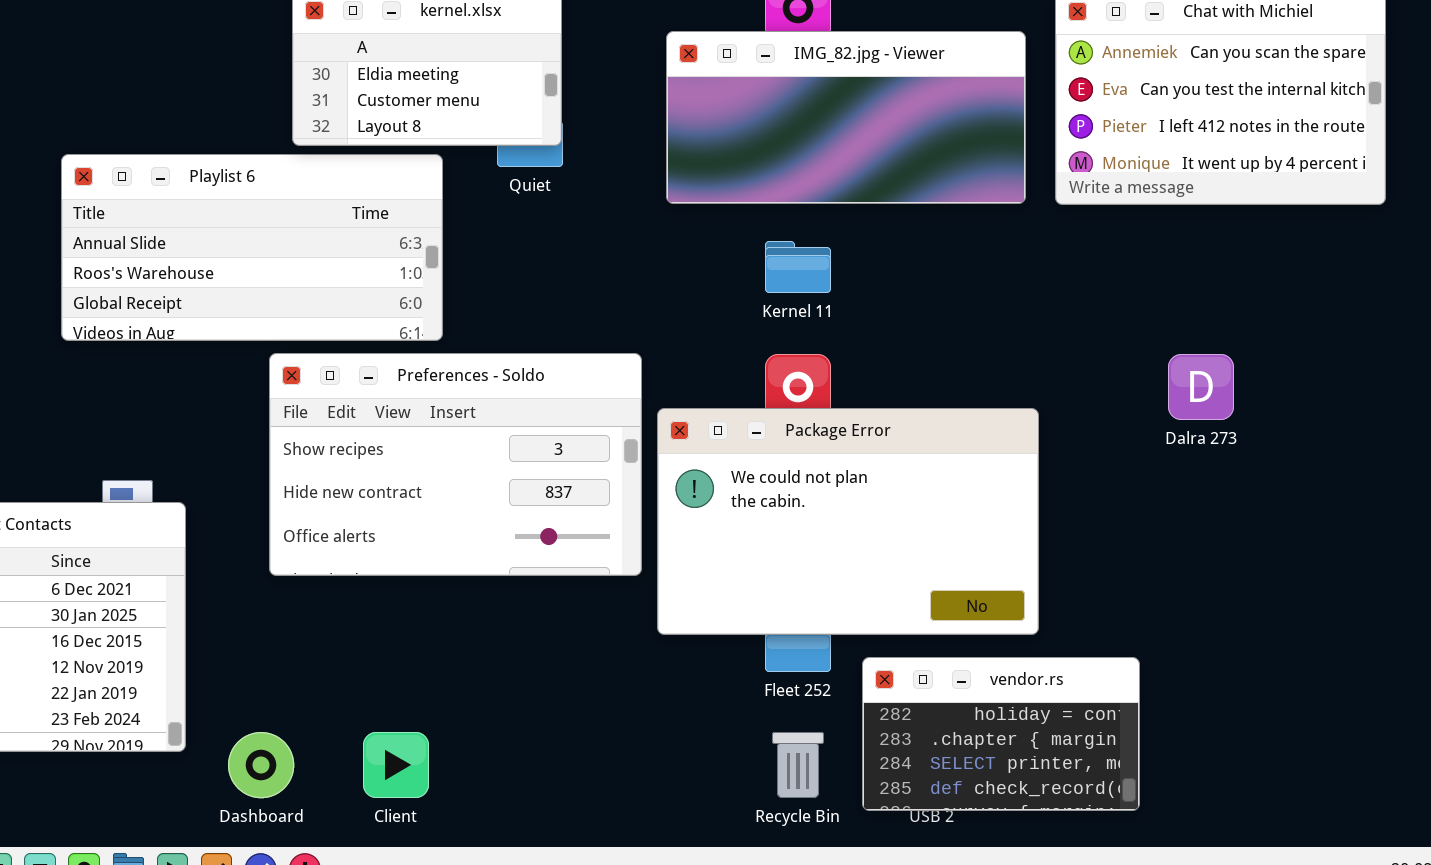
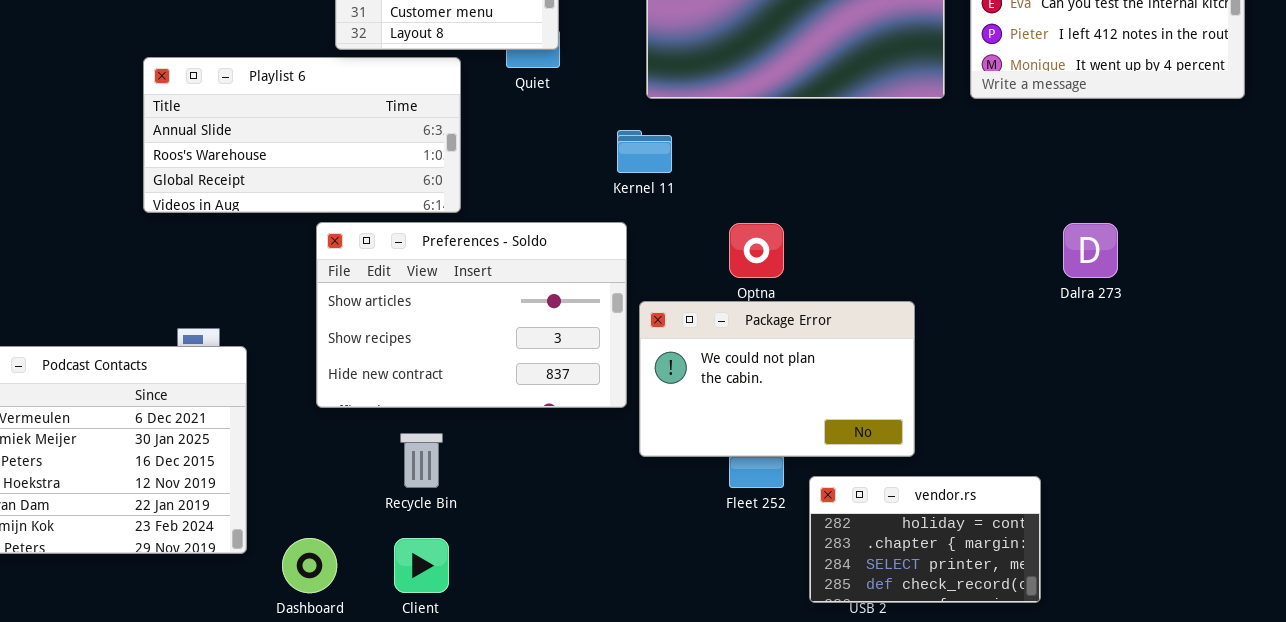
Kernel 11: [765,241,831,293] -> [617,130,672,173], moved
Preferences - Soldo: [269,353,642,576] -> [316,222,627,408], scrolled up 1 row
Package Error: [657,408,1039,635] -> [639,301,915,457], resized
Recycle Bin: [772,732,824,798] -> [400,433,443,488], moved

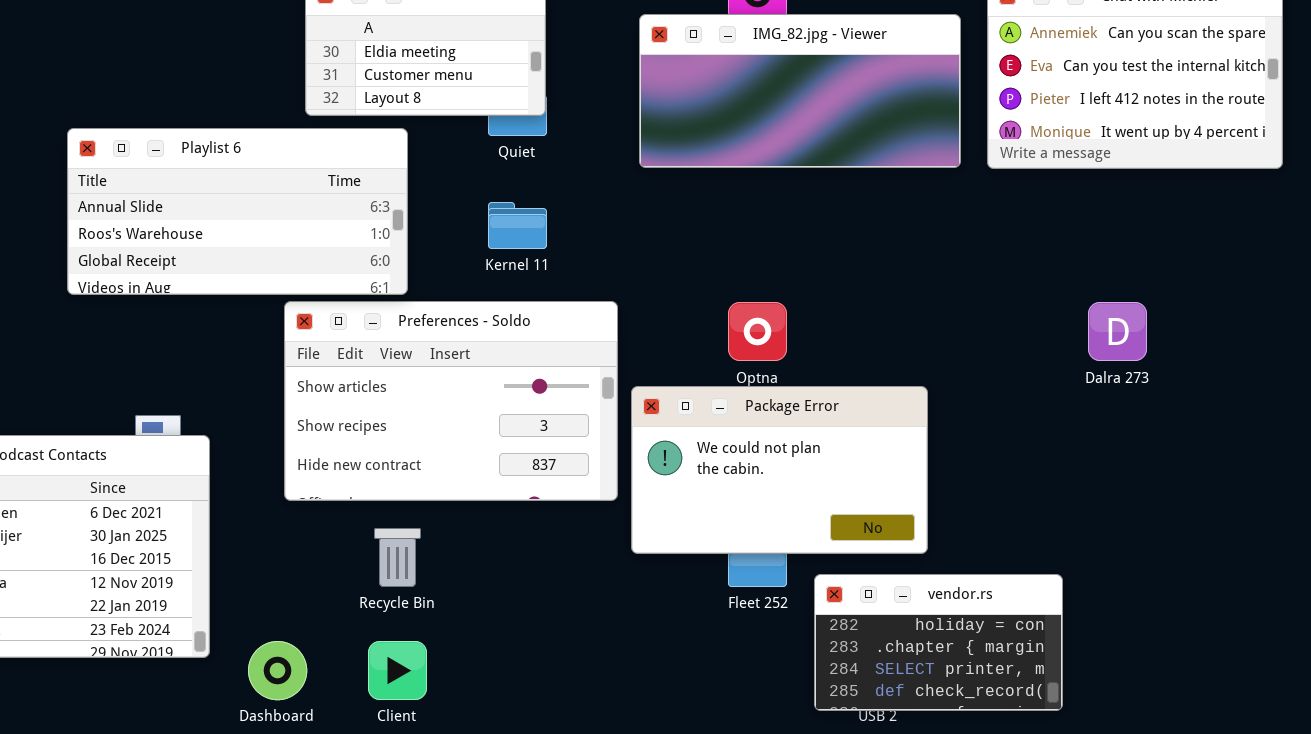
Playlist 6: [143,57,461,213] -> [67,128,408,295], moved
Kernel 11: [617,130,672,173] -> [488,202,547,249], moved

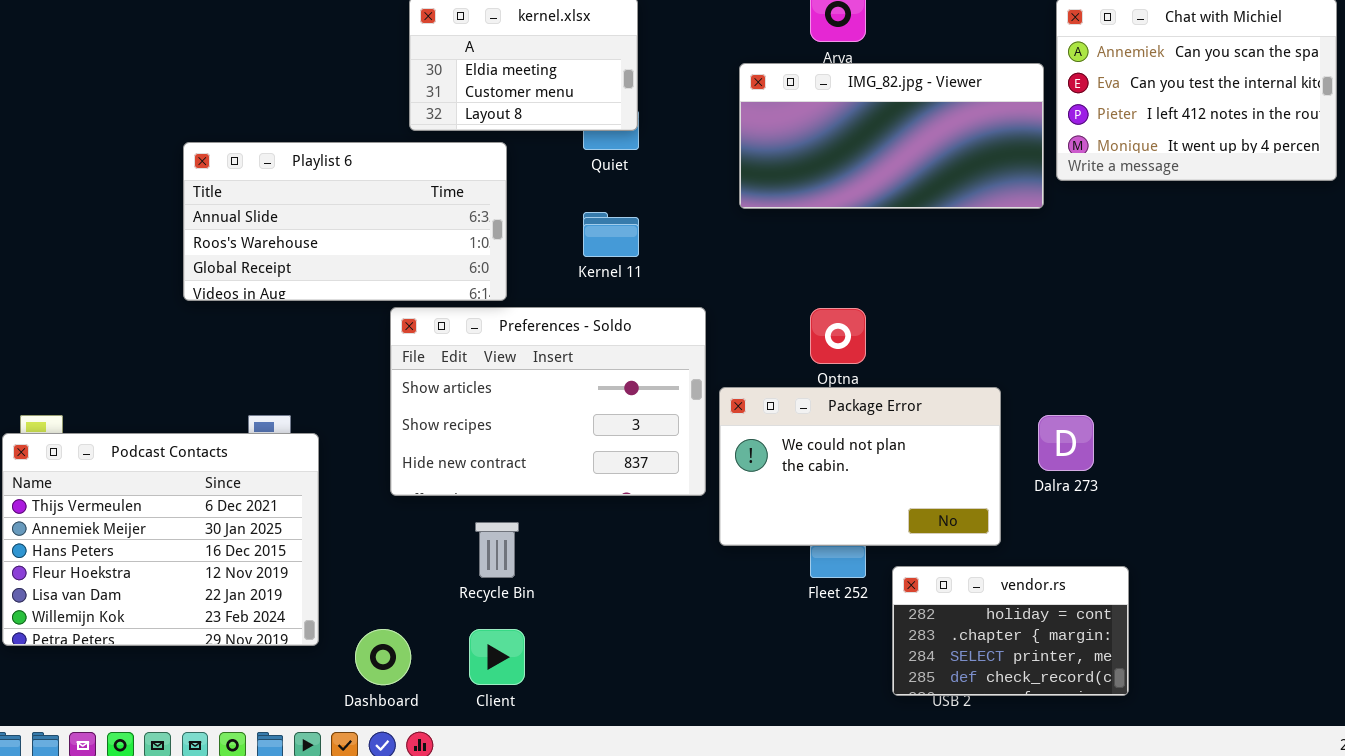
IMG_82.jpg - Viewer: [639,14,961,168] -> [739,63,1044,209], moved
Dalra 273: [1088,302,1147,361] -> [1038,415,1094,471], moved

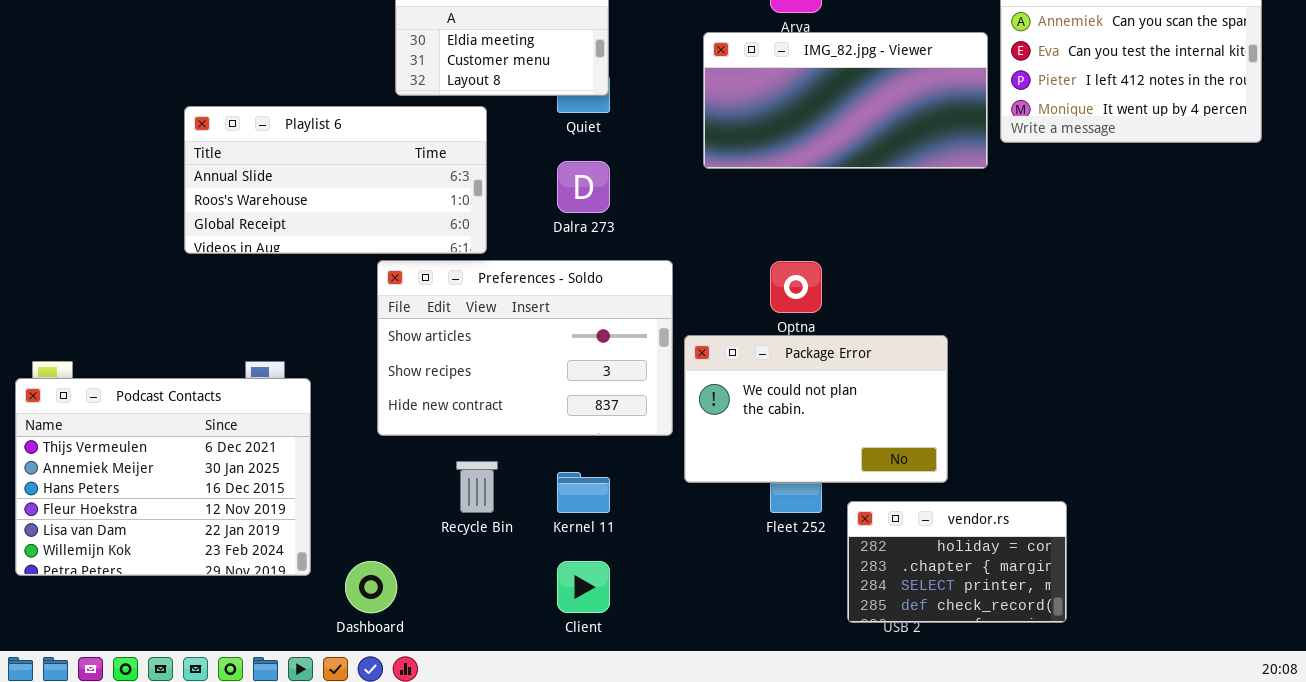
Kernel 11: [583,212,639,257] -> [557,472,610,513], moved
Dalra 273: [1038,415,1094,471] -> [557,161,610,213], moved
Client: [469,629,525,685] -> [557,561,610,613], moved

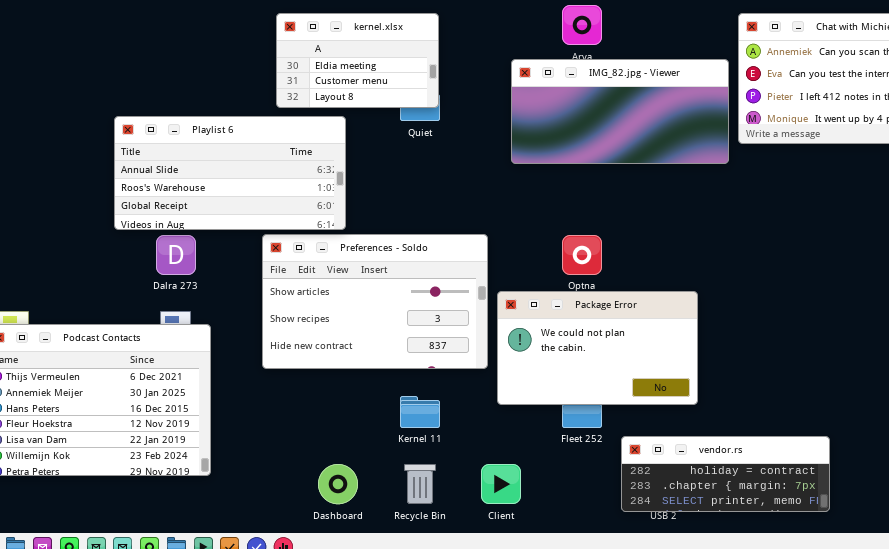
Dalra 273: [557,161,610,213] -> [156,235,196,275], moved
Recycle Bin: [456,461,498,513] -> [404,464,436,504], moved
vendor.rs: [847,501,1067,623] -> [621,436,830,512], resized
Dashboard: [345,561,397,613] -> [318,464,358,504], moved
Client: [557,561,610,613] -> [481,464,521,504], moved

